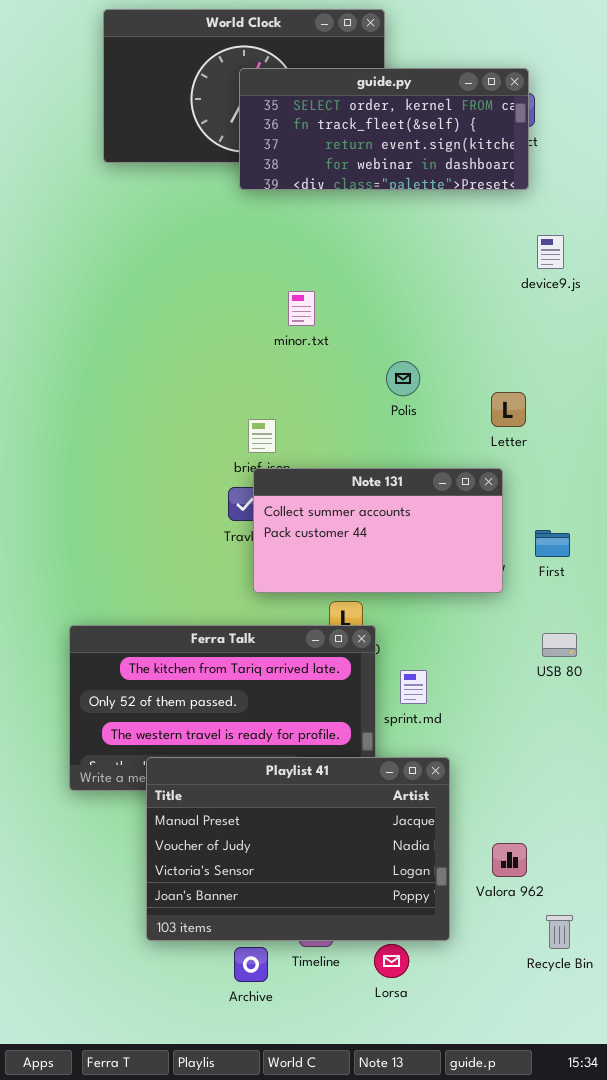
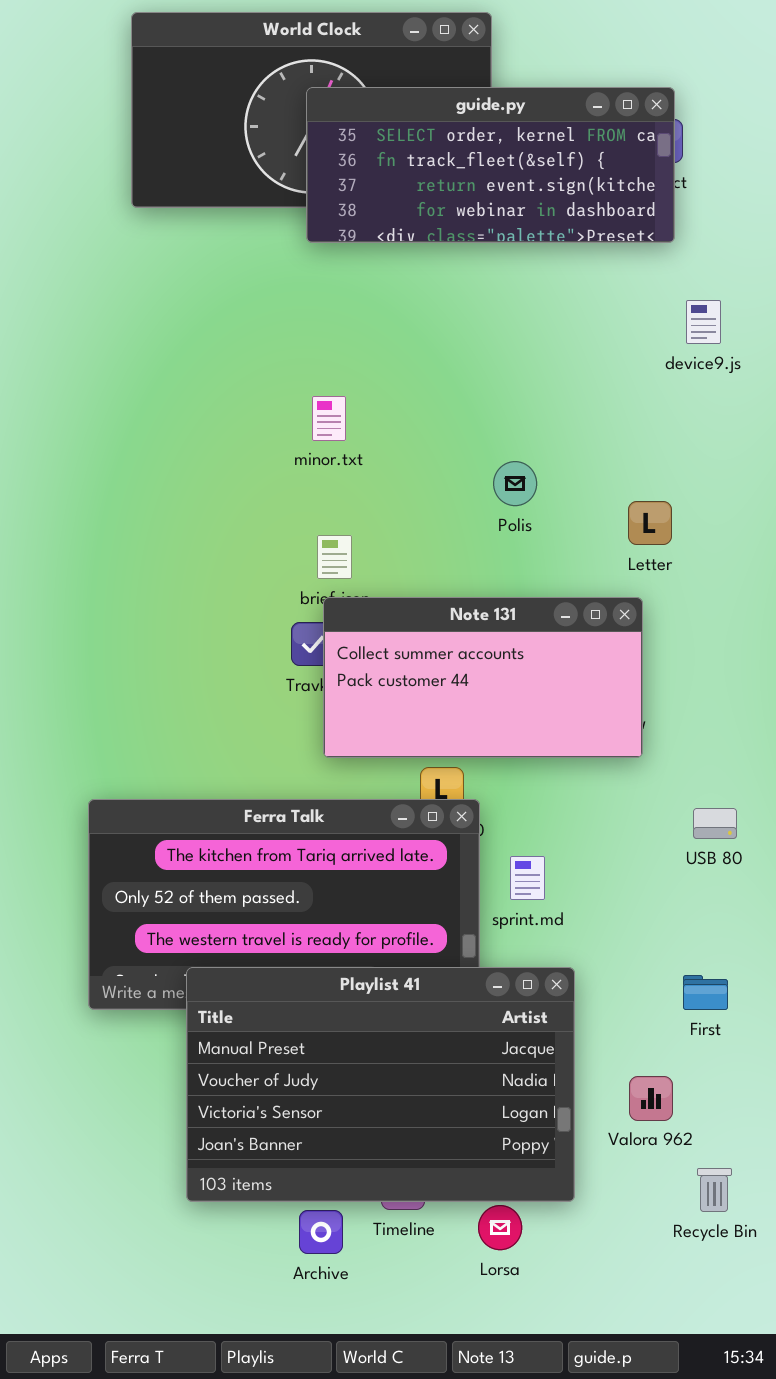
minor.txt: [288,291,315,326] -> [312,396,346,441], moved
First: [535,530,570,557] -> [683,975,728,1010], moved

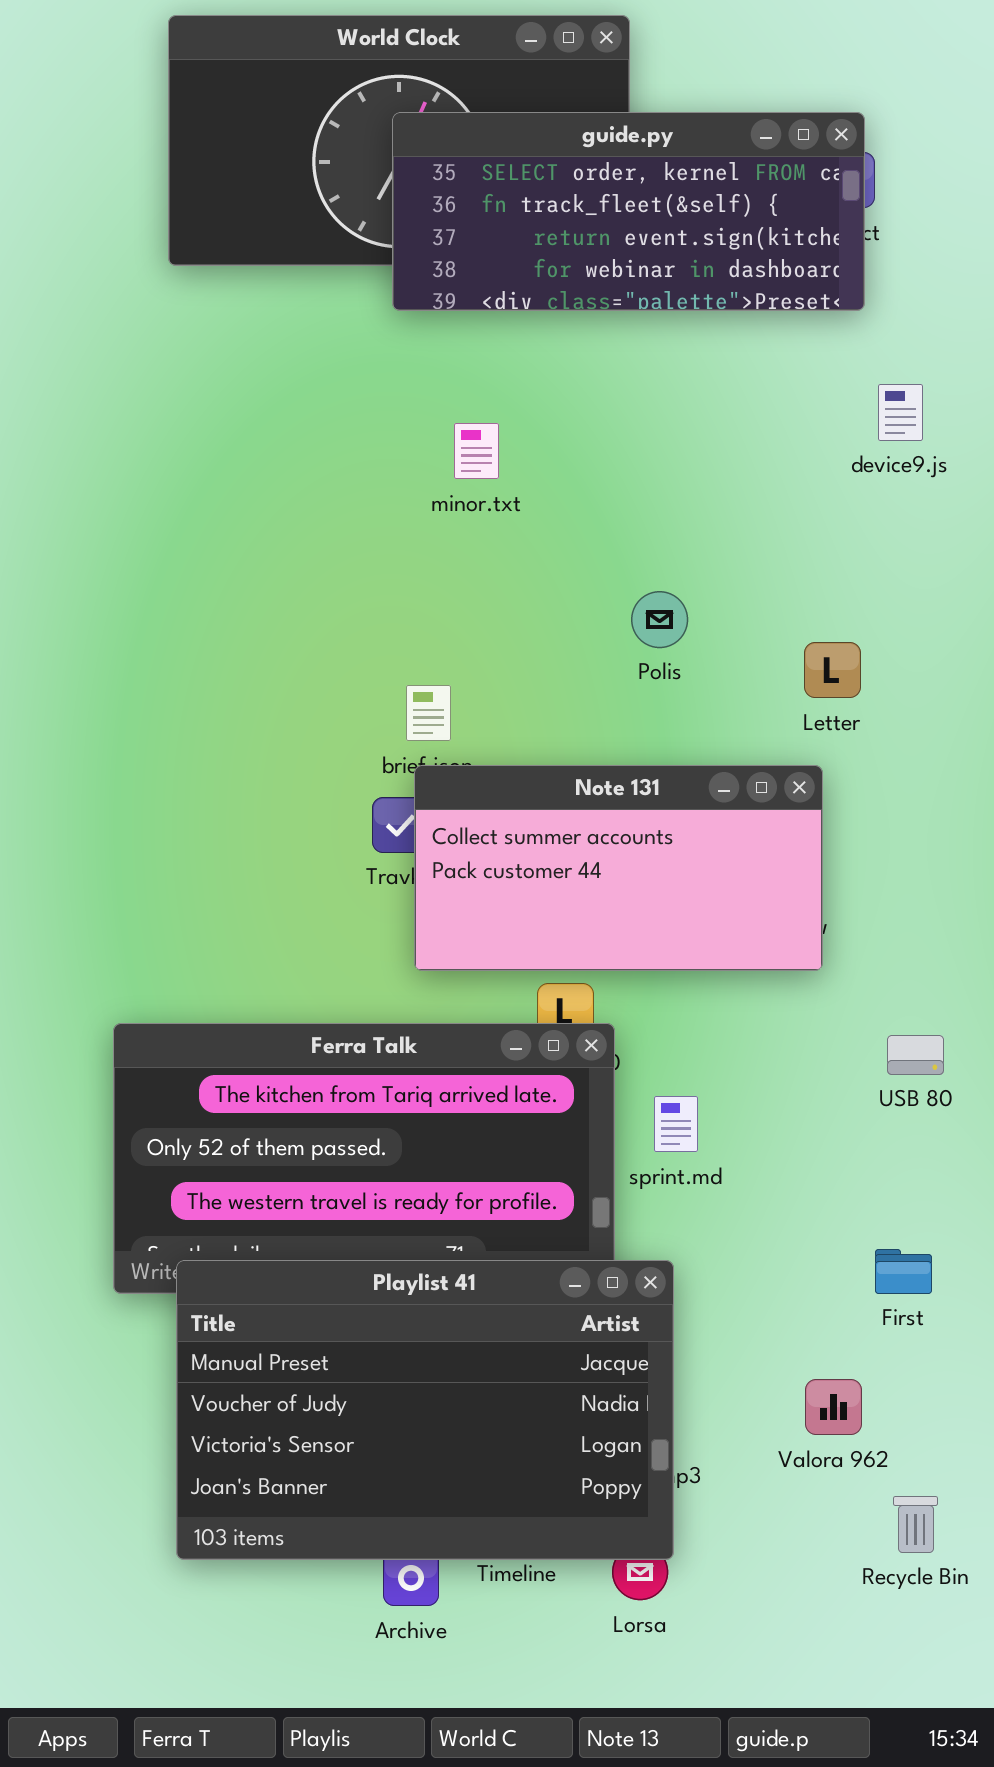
minor.txt: [312,396,346,441] -> [454,423,499,479], moved
Playlist 41: [186,967,575,1202] -> [176,1260,674,1560], moved

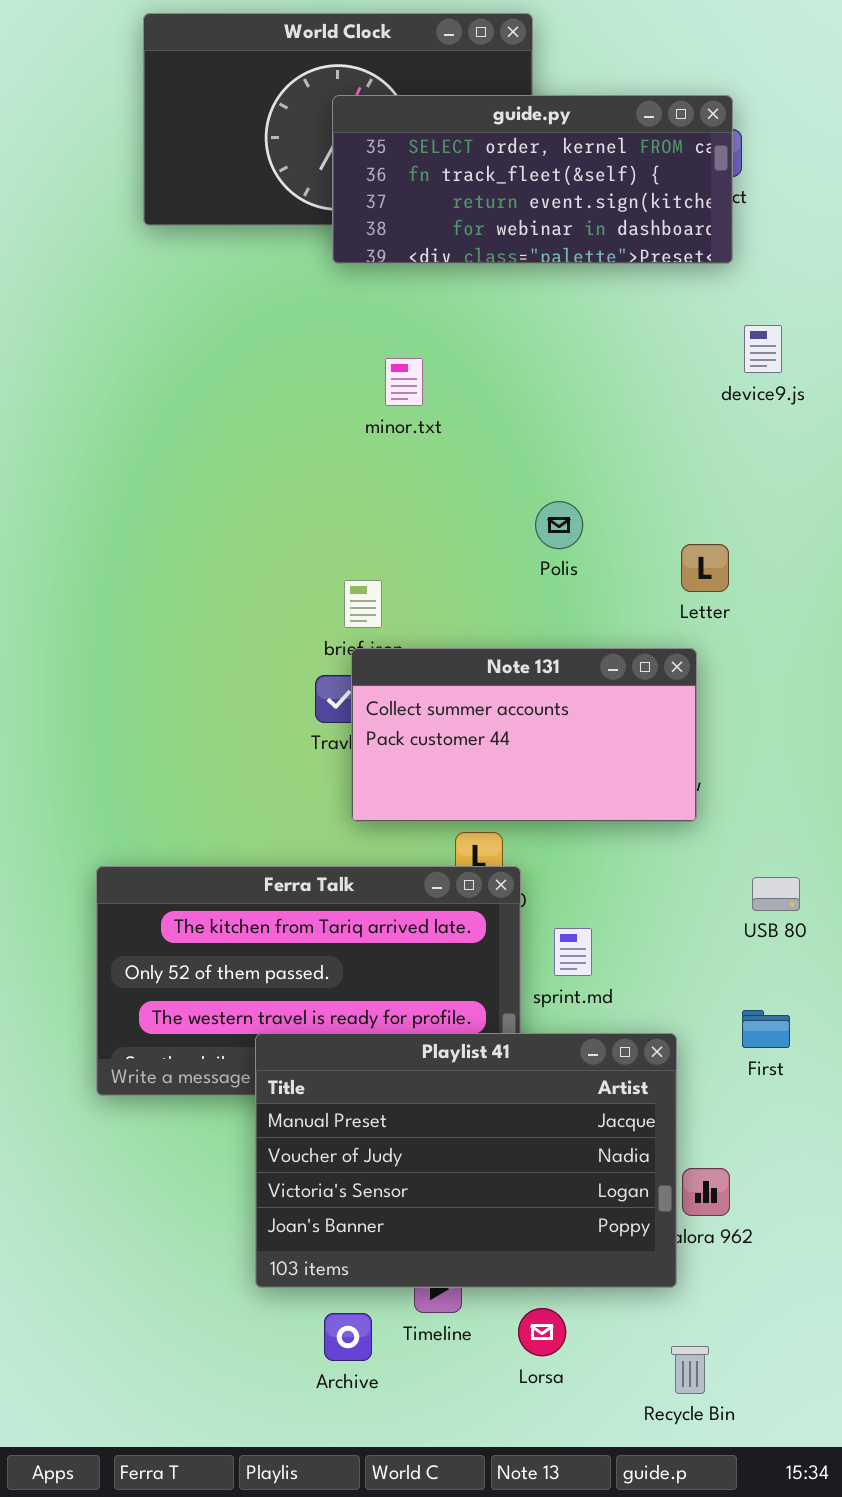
First: [875,1249,932,1294] -> [742,1010,790,1048], moved
Playlist 41: [176,1260,674,1560] -> [255,1033,677,1288], moved
Recycle Bin: [893,1496,938,1553] -> [671,1346,709,1394], moved

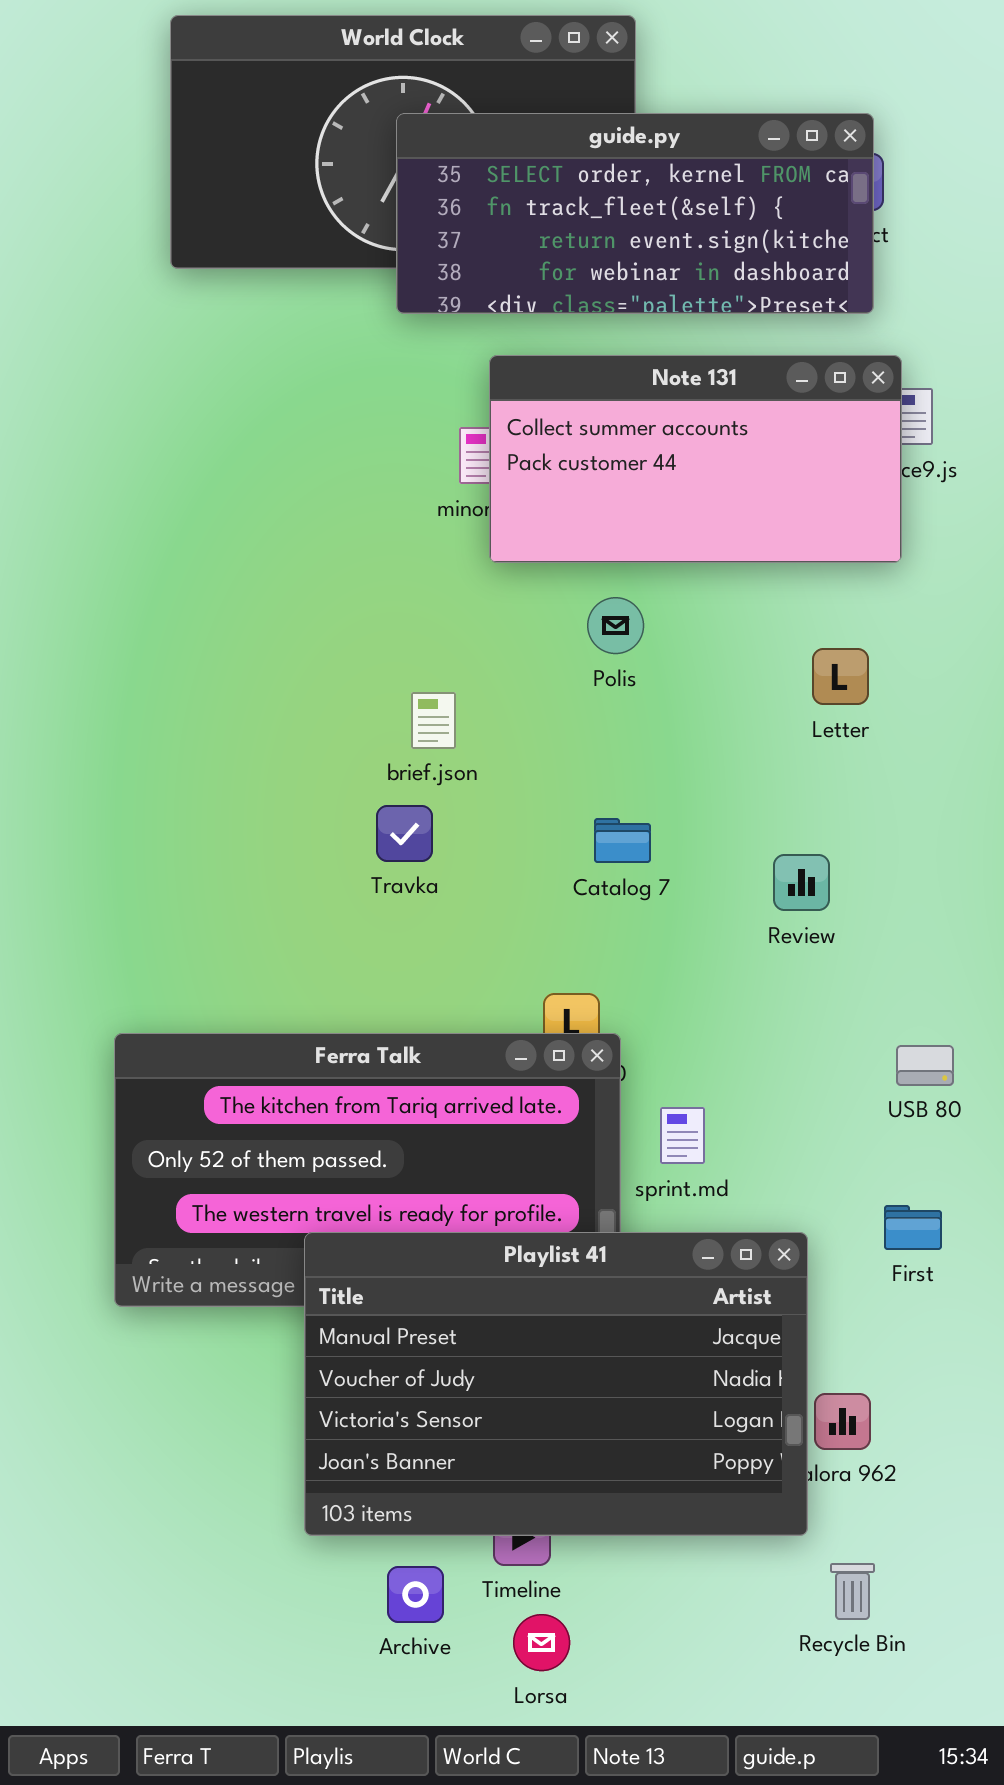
Polis: [535,501,583,549] -> [587,597,644,654], moved
Note 131: [351,648,697,822] -> [489,355,902,563], moved
Lorsa: [518,1308,566,1356] -> [513,1614,570,1671], moved
Recycle Bin: [671,1346,709,1394] -> [830,1563,875,1620], moved

